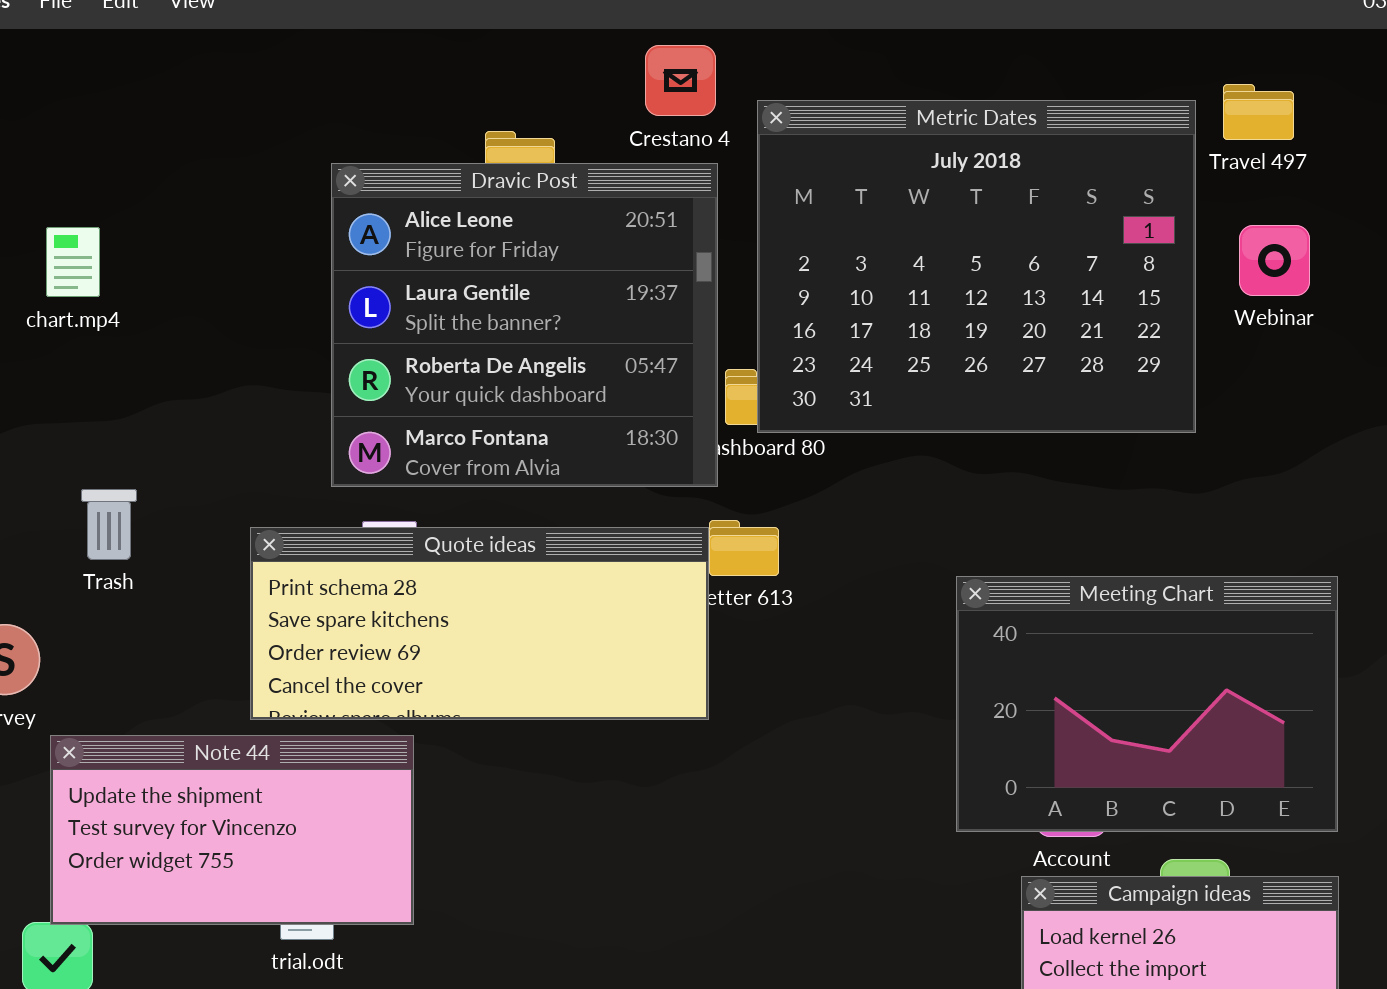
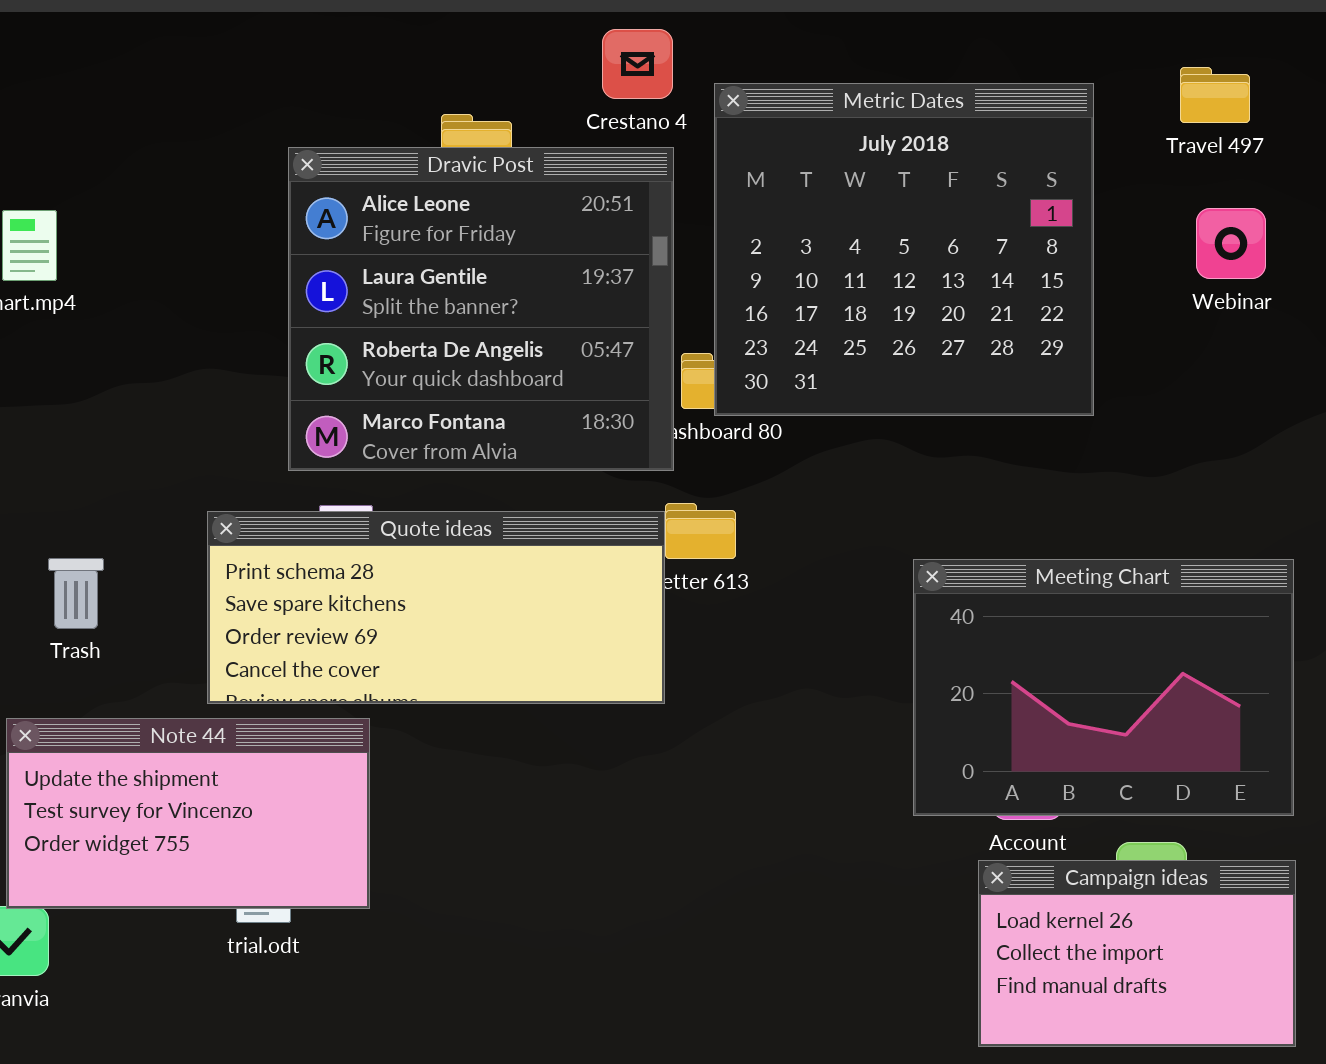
Metric Dates: [757,100,1196,433] -> [714,83,1094,416], resized
Trash: [81,489,137,560] -> [48,558,104,629], moved

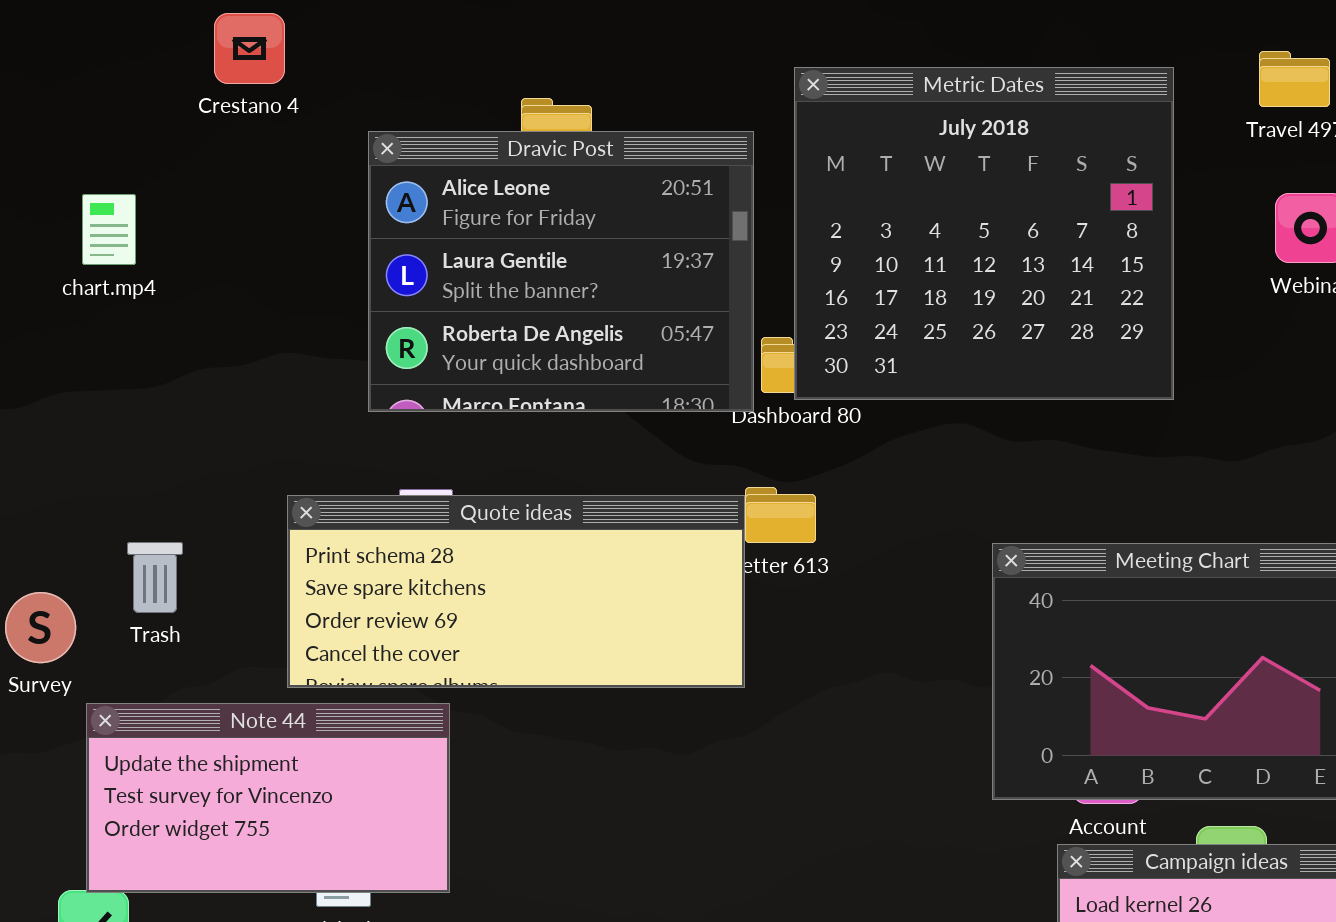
Crestano 4: [602,29,673,99] -> [214,13,285,84], moved
Dravic Post: [288,147,674,471] -> [368,131,754,412], resized

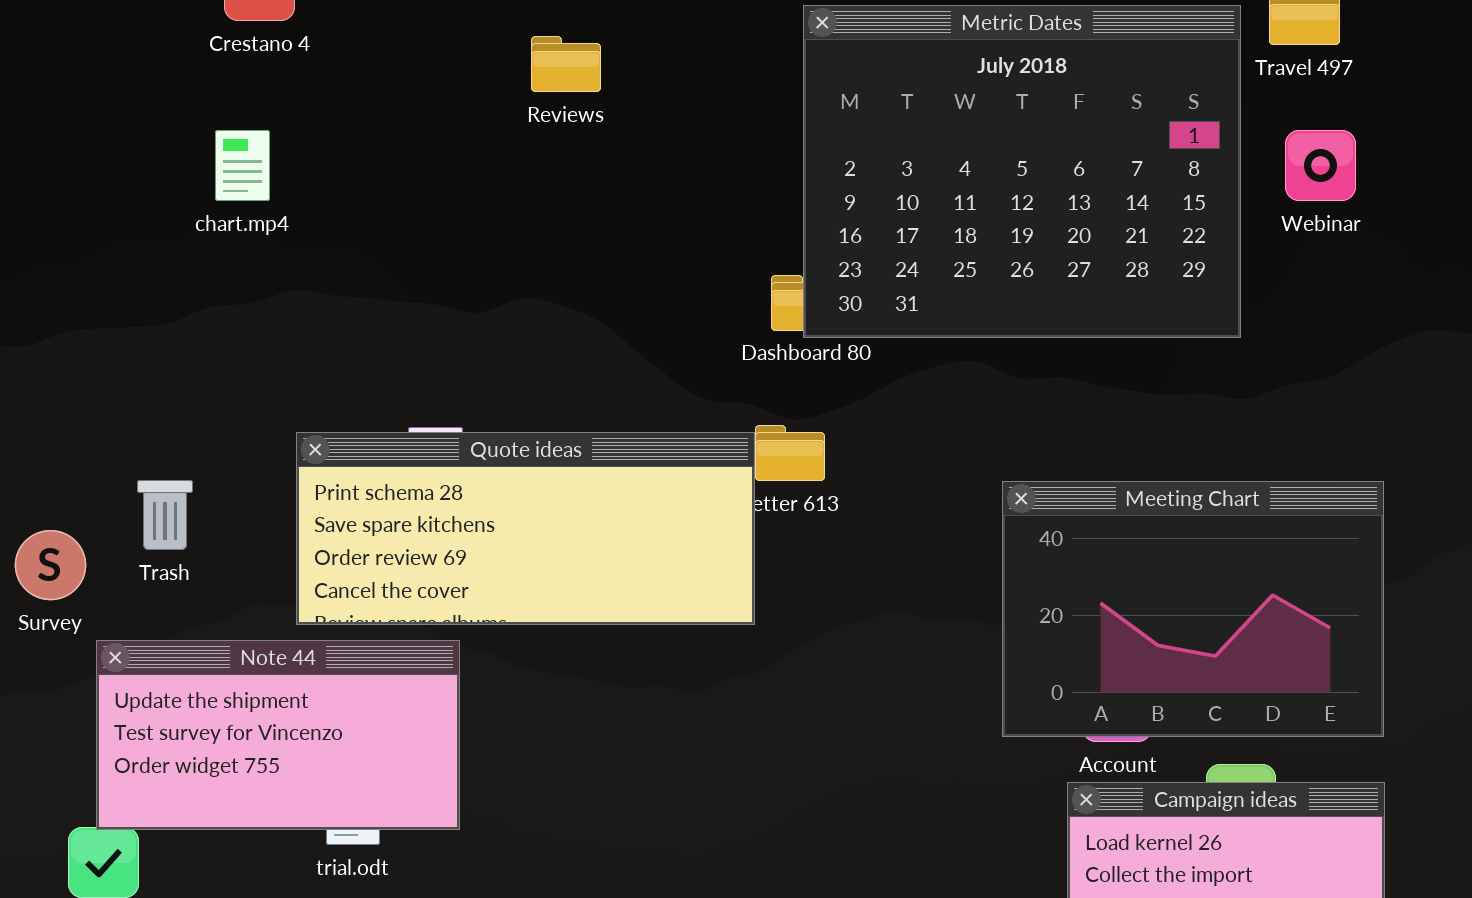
Metric Dates: [794,67,1174,400] -> [803,5,1241,338], resized
Dravic Post: [368,131,754,412] -> none, closed
chart.mp4: [82,194,136,265] -> [215,130,270,201], moved

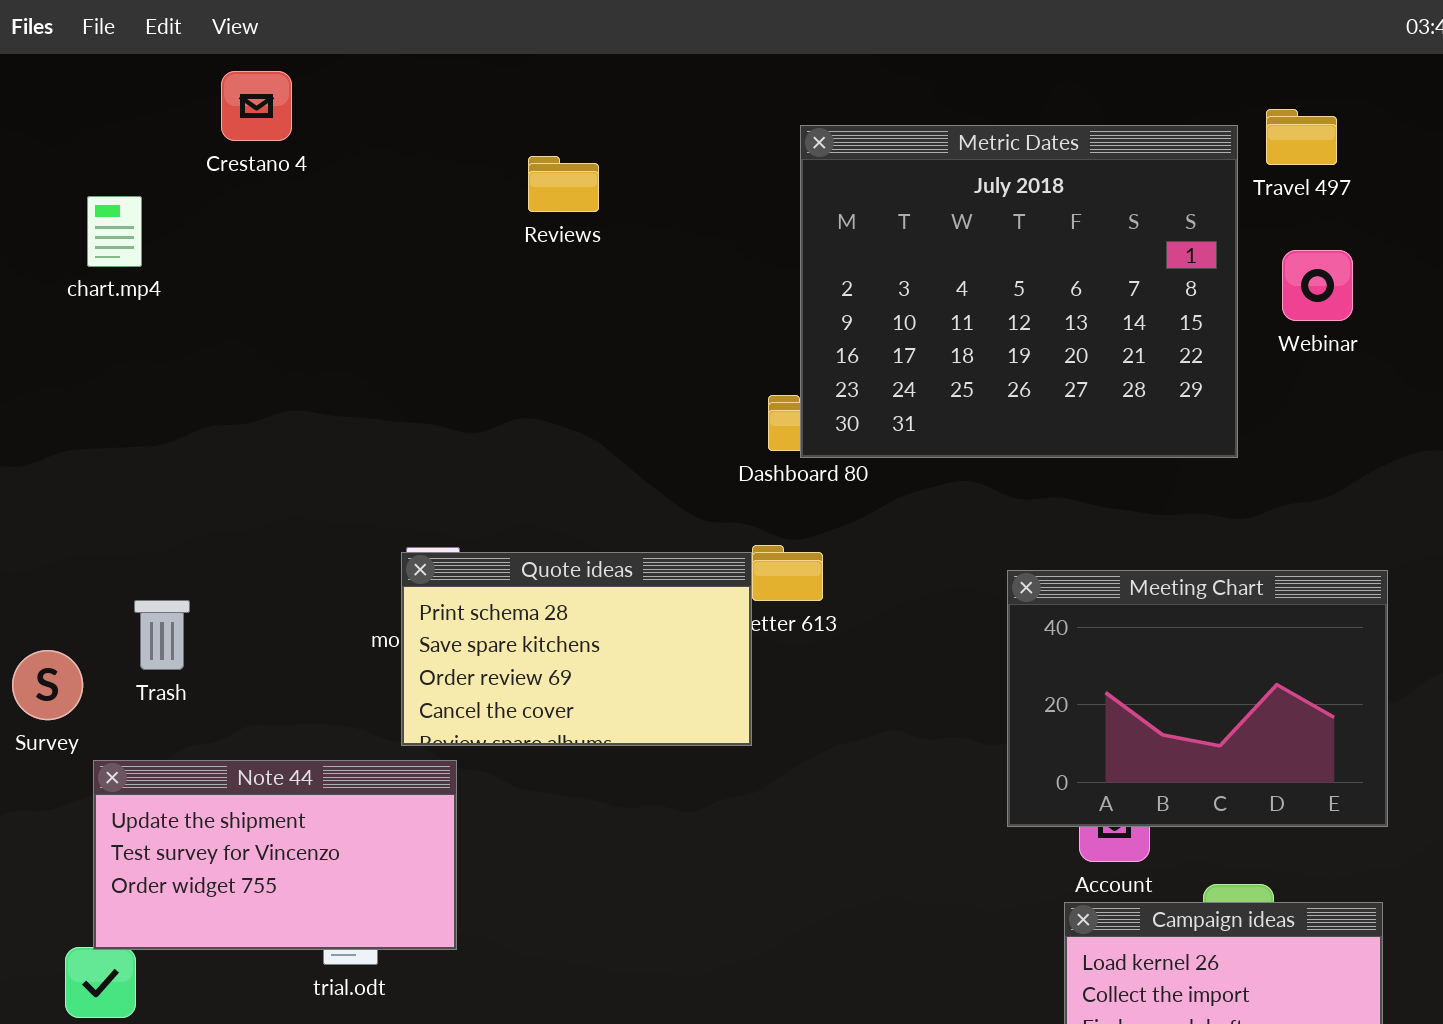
chart.mp4: [215,130,270,201] -> [87,196,142,267], moved
Quote ideas: [296,432,755,625] -> [401,552,752,746], resized
Meeting Chart: [1002,481,1384,737] -> [1007,570,1388,827], moved

